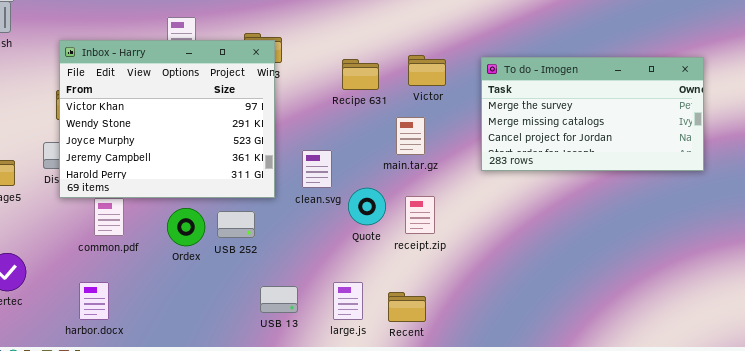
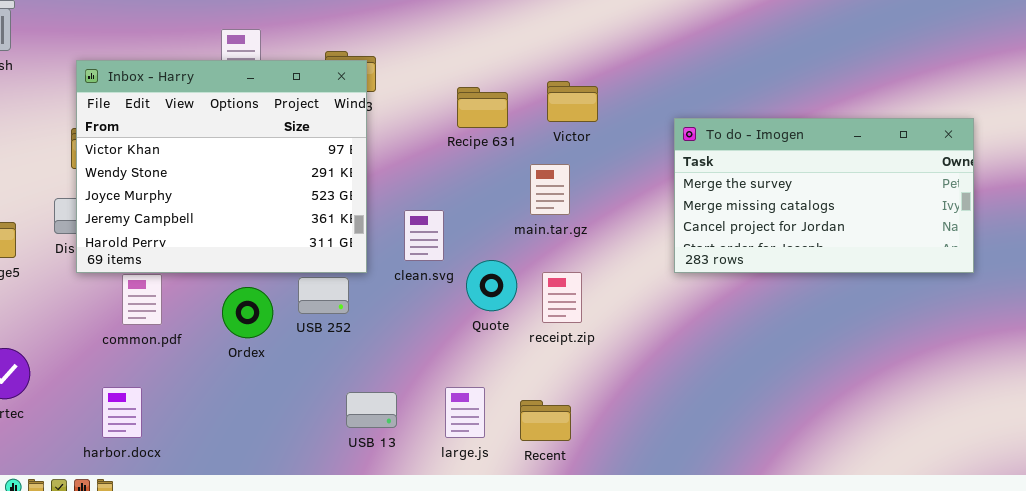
To do - Imogen: [481,57,704,171] -> [674,118,974,273], moved
USB 252: [217,211,255,238] -> [298,277,349,314], moved

